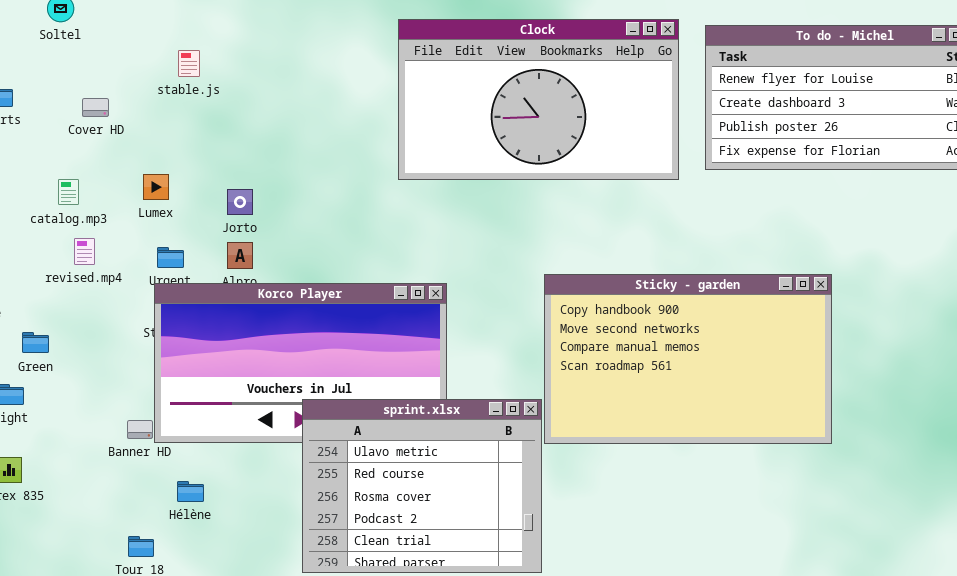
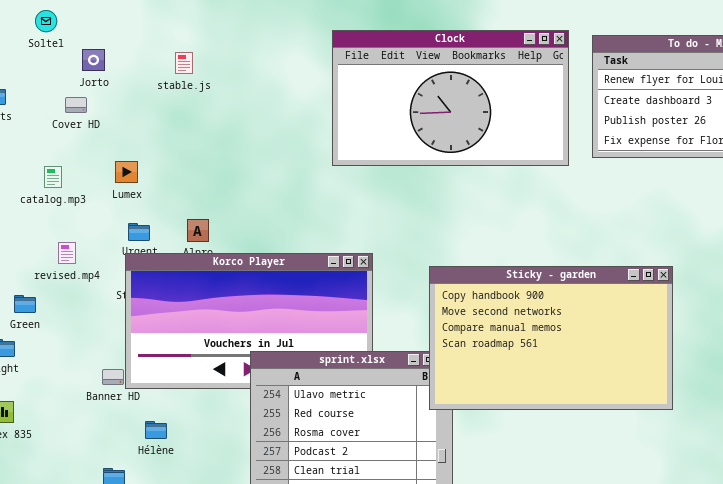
stable.js: [178,50,200,77] -> [175,52,193,74], moved
Jorto: [227,189,253,215] -> [82,49,105,71], moved
revised.mp4: [74,238,95,265] -> [58,242,76,264], moved
Sticky - garden: [544,274,832,444] -> [429,266,673,410], moved

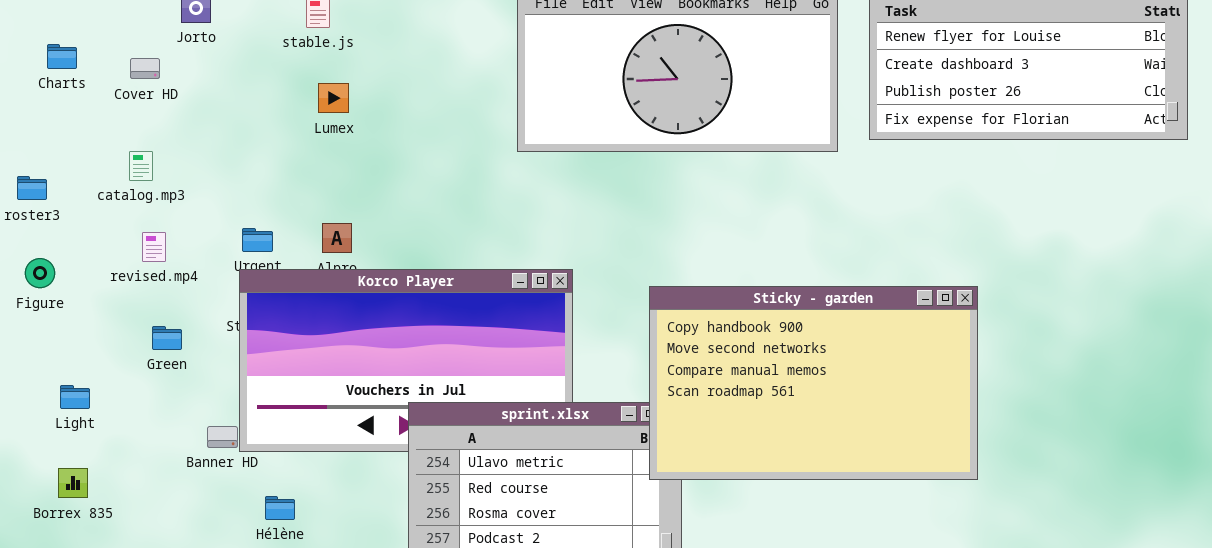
Cover HD: [65,97,87,113] -> [130,58,160,79], moved
Lumex: [115,161,138,183] -> [318,83,349,113], moved
revised.mp4: [58,242,76,264] -> [142,232,166,262], moved
Green: [14,295,36,313] -> [152,326,182,350], moved

